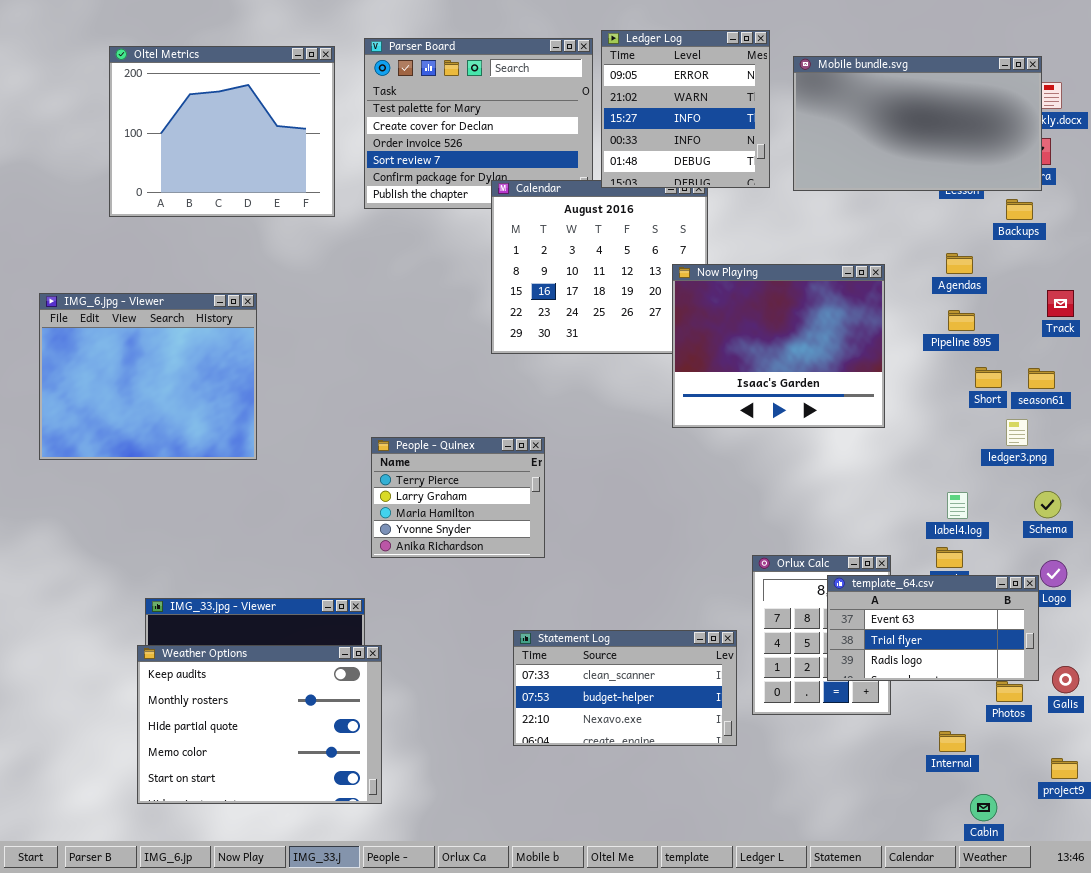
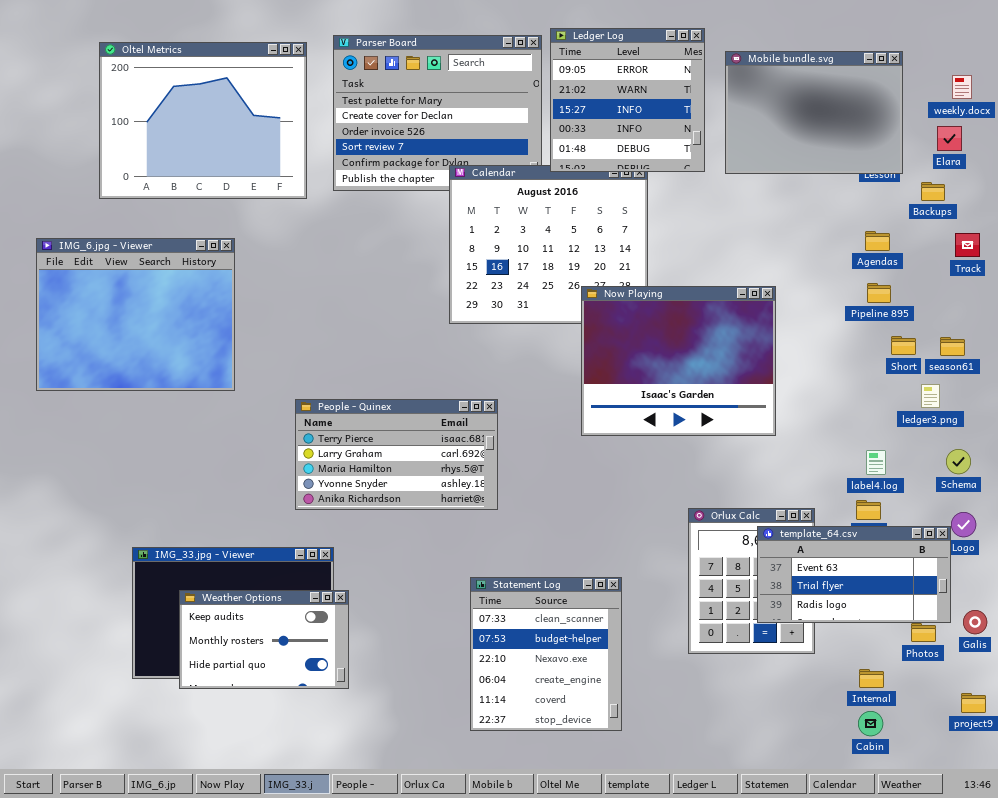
Mobile bundle.svg: [793,56,1042,191] -> [725,51,903,174], resized
Now Playing: [672,264,885,428] -> [581,286,776,436], moved
Track: [1047,290,1074,317] -> [955,233,980,257], moved
IMG_6.jpg - Viewer: [39,293,257,460] -> [36,238,235,391], moved
People - Quinex: [371,437,545,558] -> [295,399,498,510], resized
Statement Log: [513,630,737,746] -> [470,577,622,731], resized
Weather Options: [137,645,382,804] -> [179,590,349,689], resized
Cabin: [970,794,997,821] -> [858,711,883,736], moved

